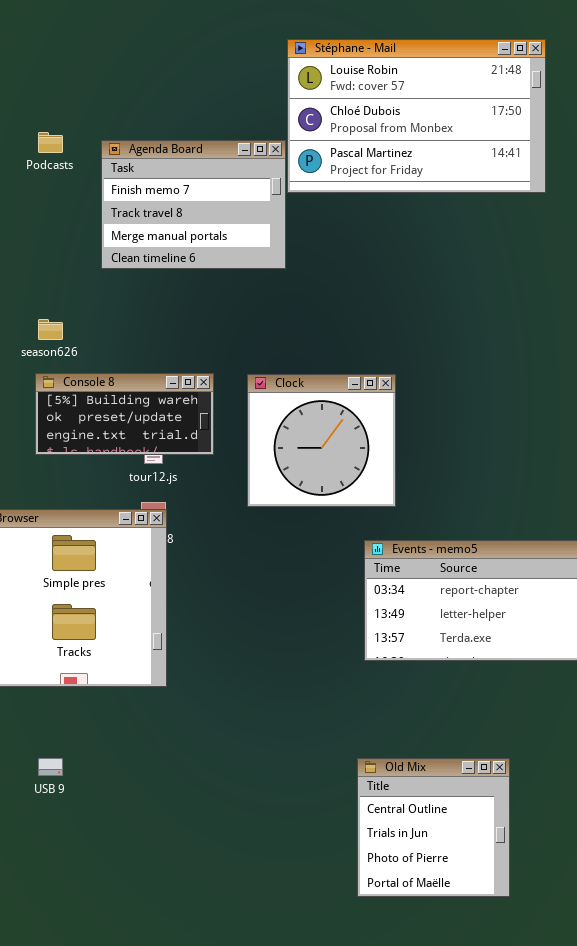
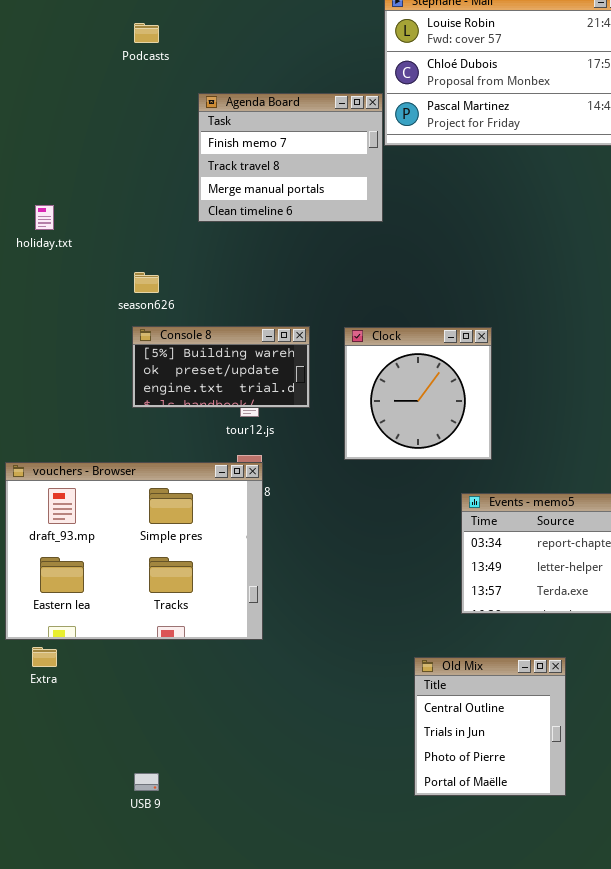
Podcasts: [38,132,63,153] -> [134,23,159,43], moved
USB 9: [38,758,63,776] -> [134,773,159,791], moved
Old Mix: [357,758,510,897] -> [414,657,566,796], moved

